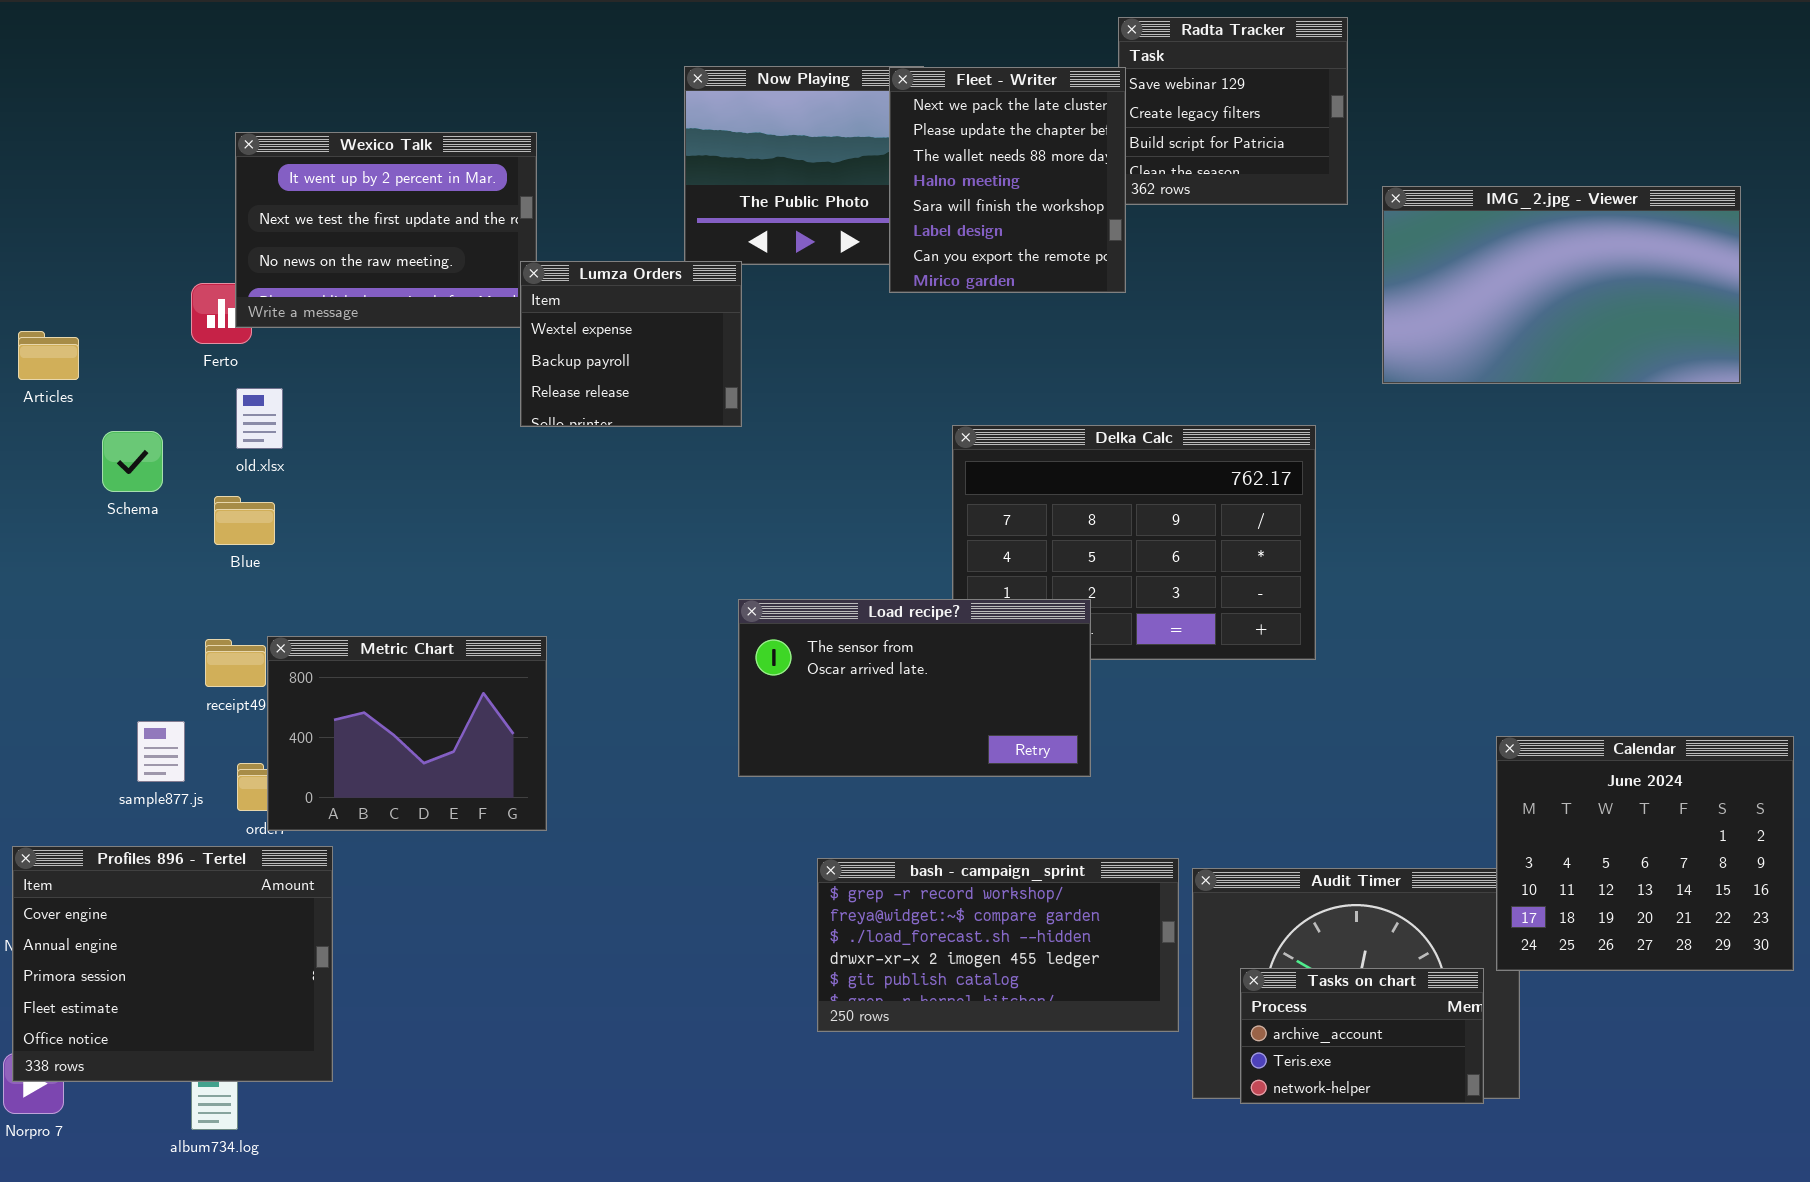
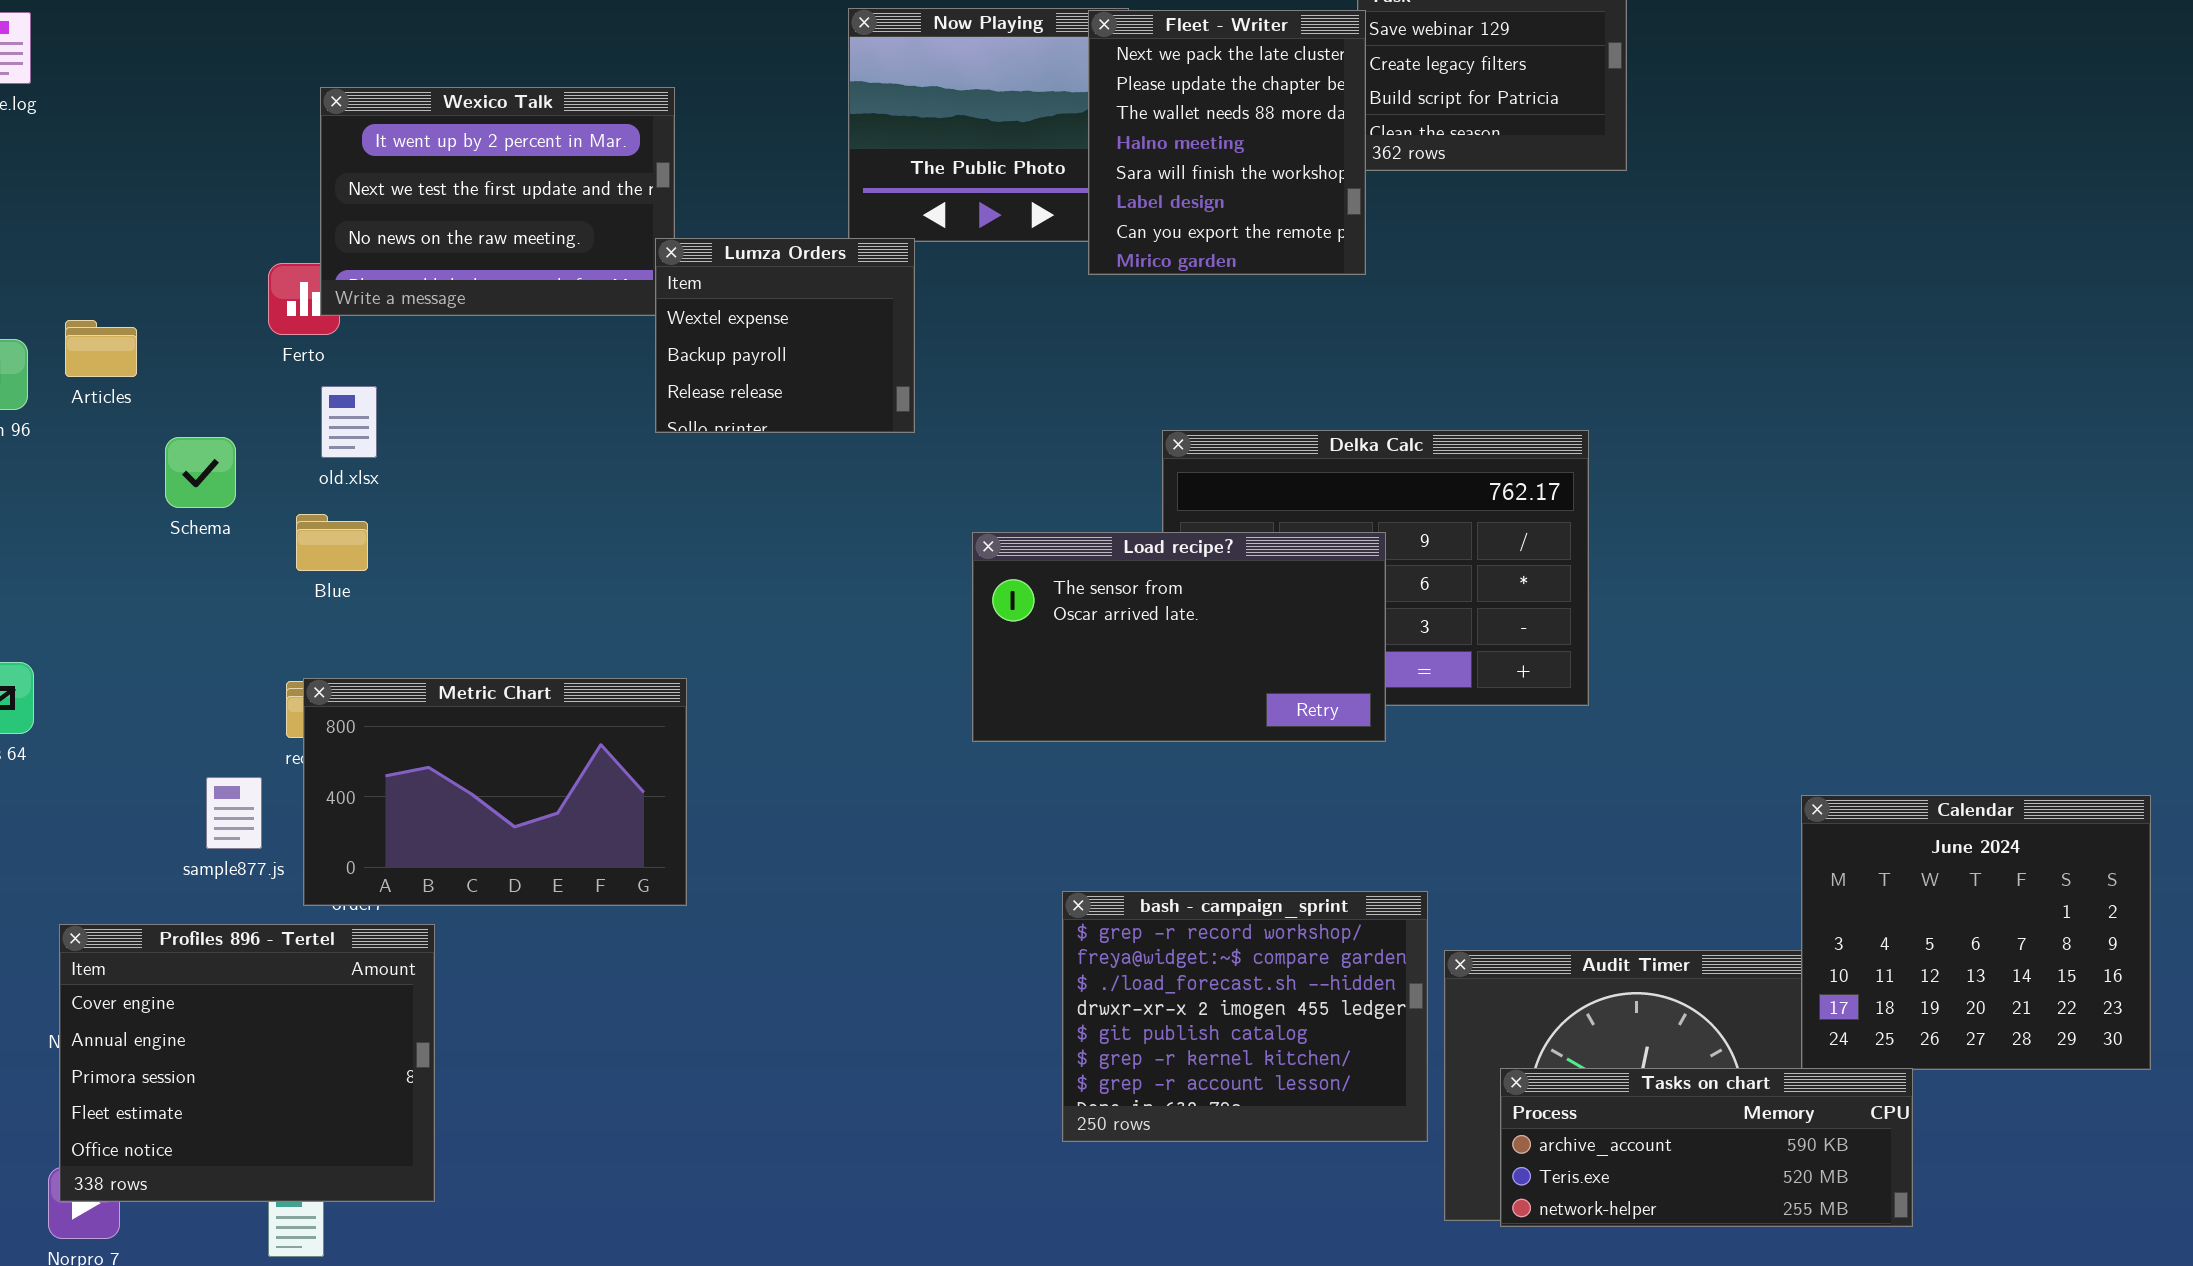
IMG_2.jpg - Viewer: [1382,186,1741,384] -> none, closed
Load recipe?: [738,599,1091,777] -> [972,532,1386,742], moved
Metric Chart: [267,636,547,831] -> [303,678,687,906], resized
bash - campaign_sprint: [817,858,1179,1032] -> [1062,891,1428,1142], resized
Tasks on chart: [1240,968,1484,1104] -> [1500,1068,1913,1227], resized

